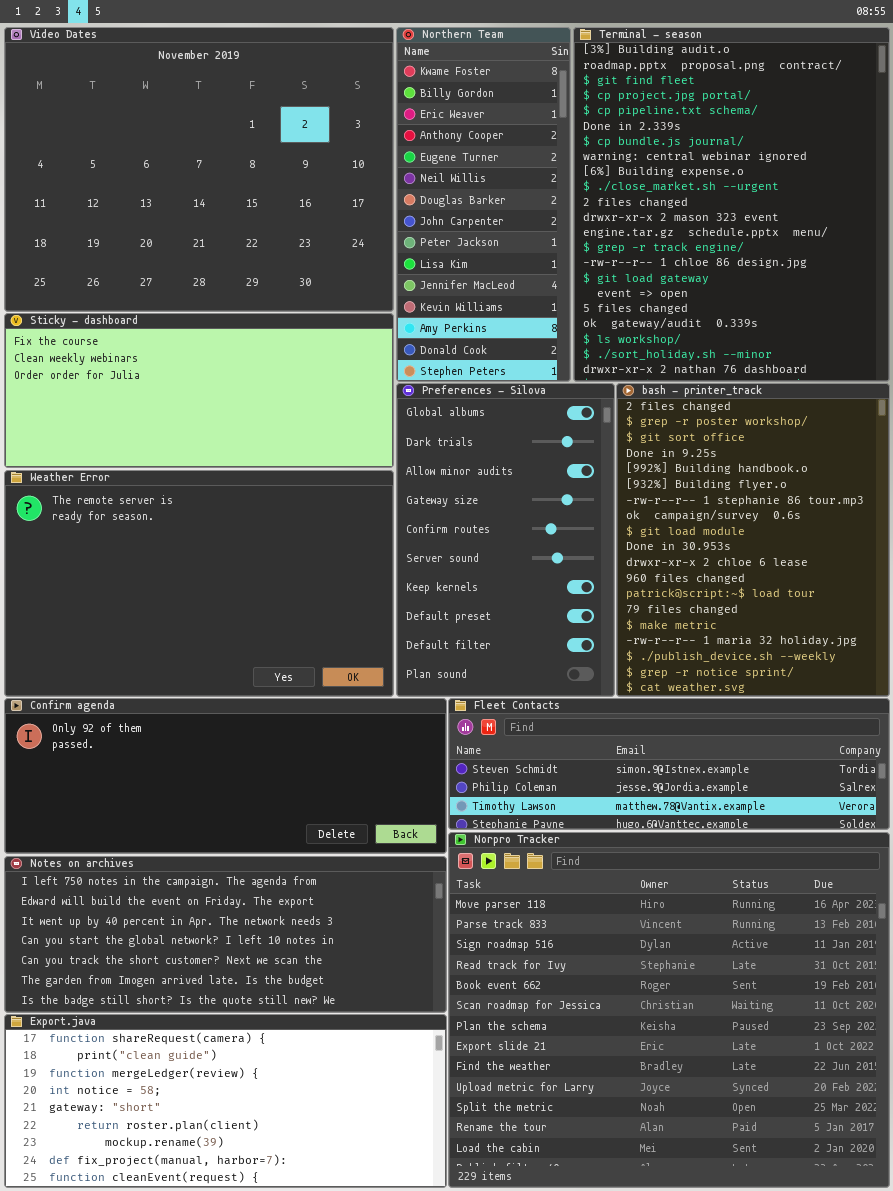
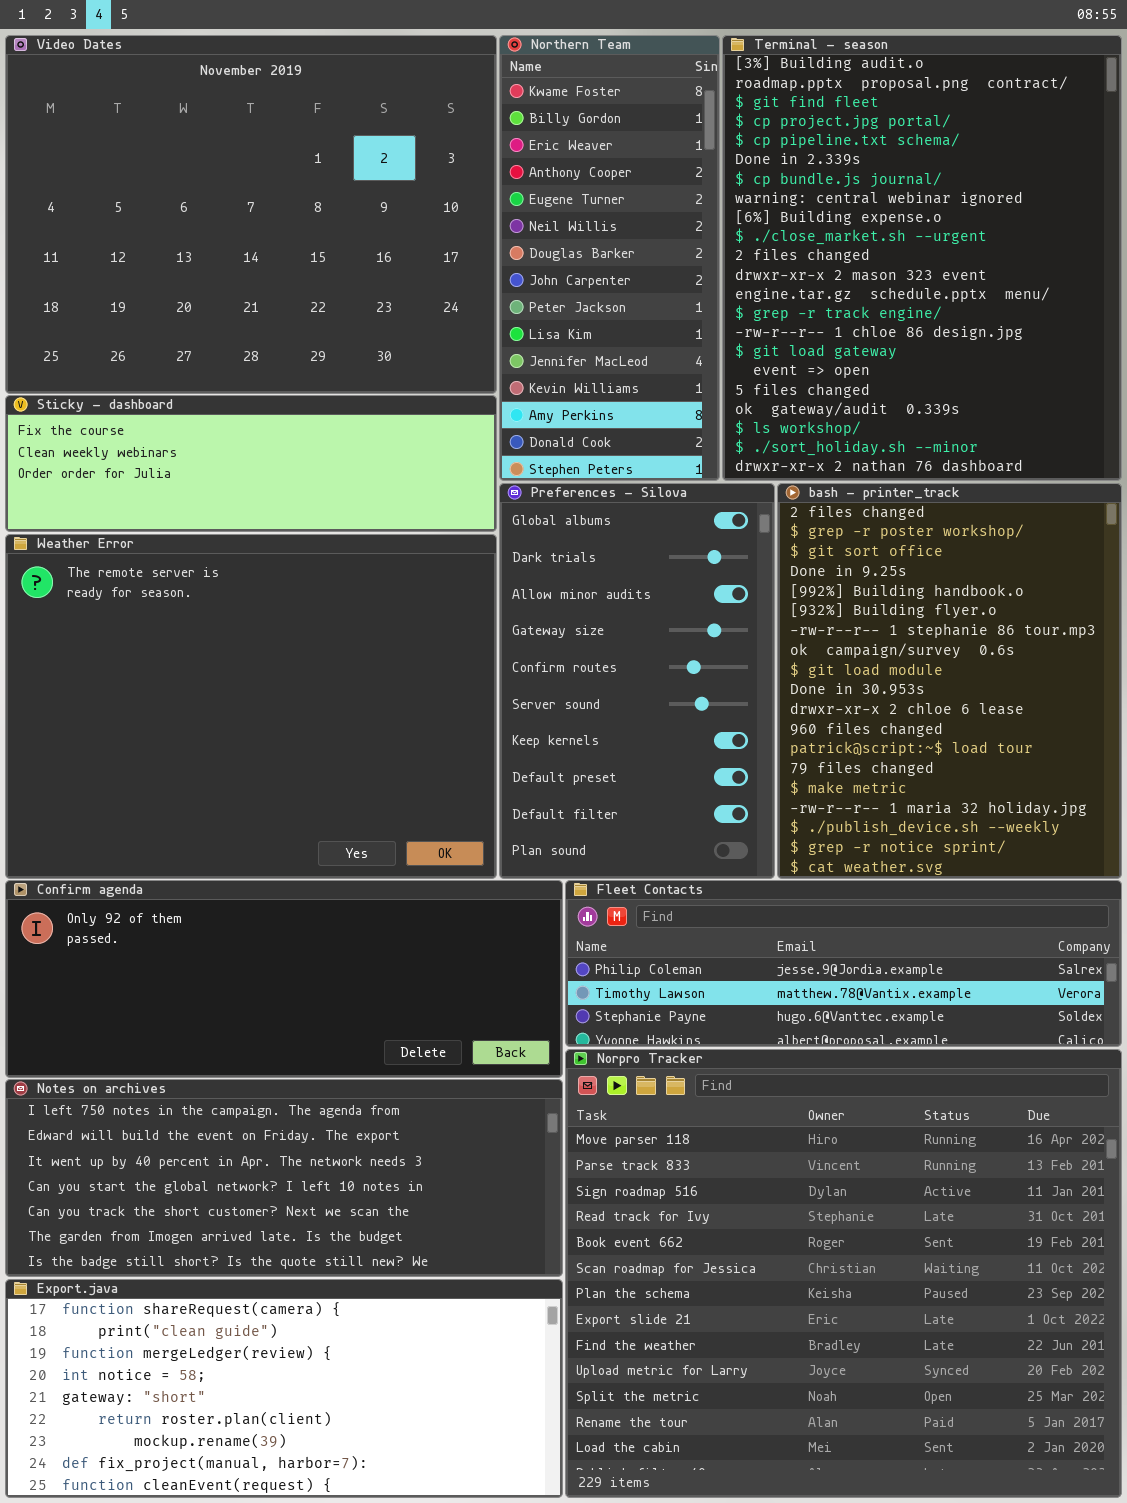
Sticky - dashboard: [4,313,394,468] -> [5,395,497,532], resized
Weather Error: [4,470,394,697] -> [5,534,497,879], resized
Fleet Contacts: [448,698,890,830] -> [565,880,1122,1047], scrolled down 1 row

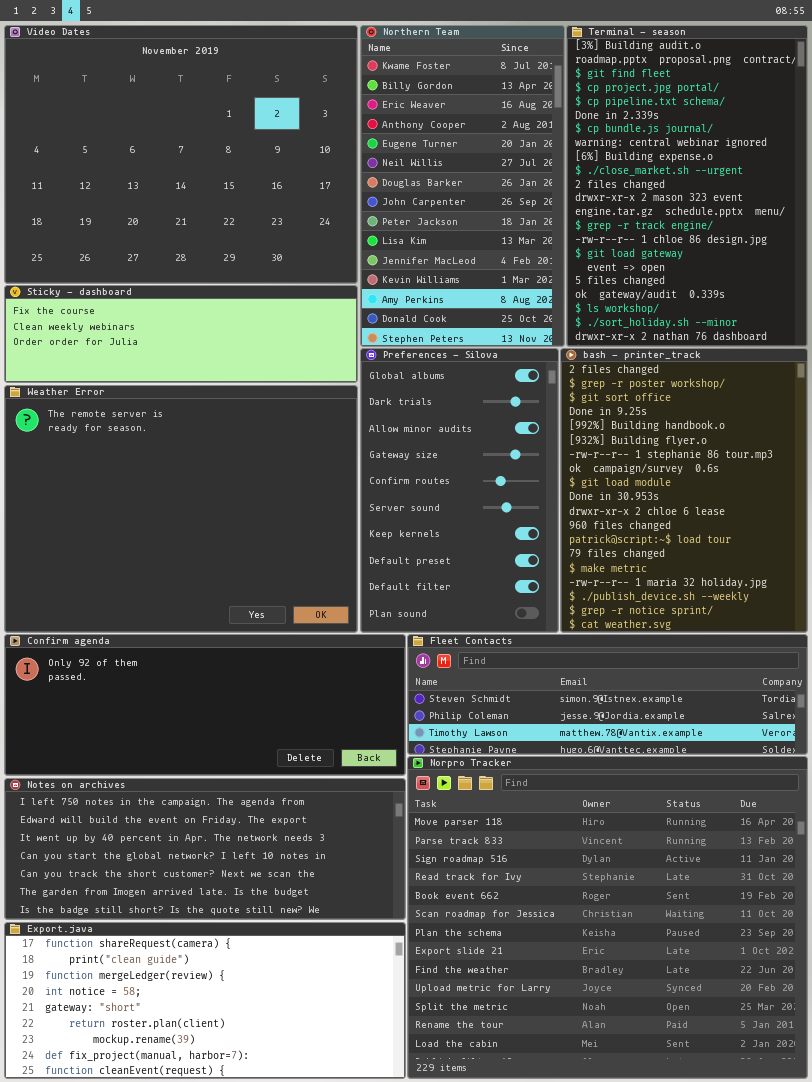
Northern Team: [499,35,720,481] -> [360,25,565,347], resized
Terminal - season: [722,35,1122,481] -> [566,25,808,347], resized
Fleet Contacts: [565,880,1122,1047] -> [407,634,808,755], scrolled up 1 row

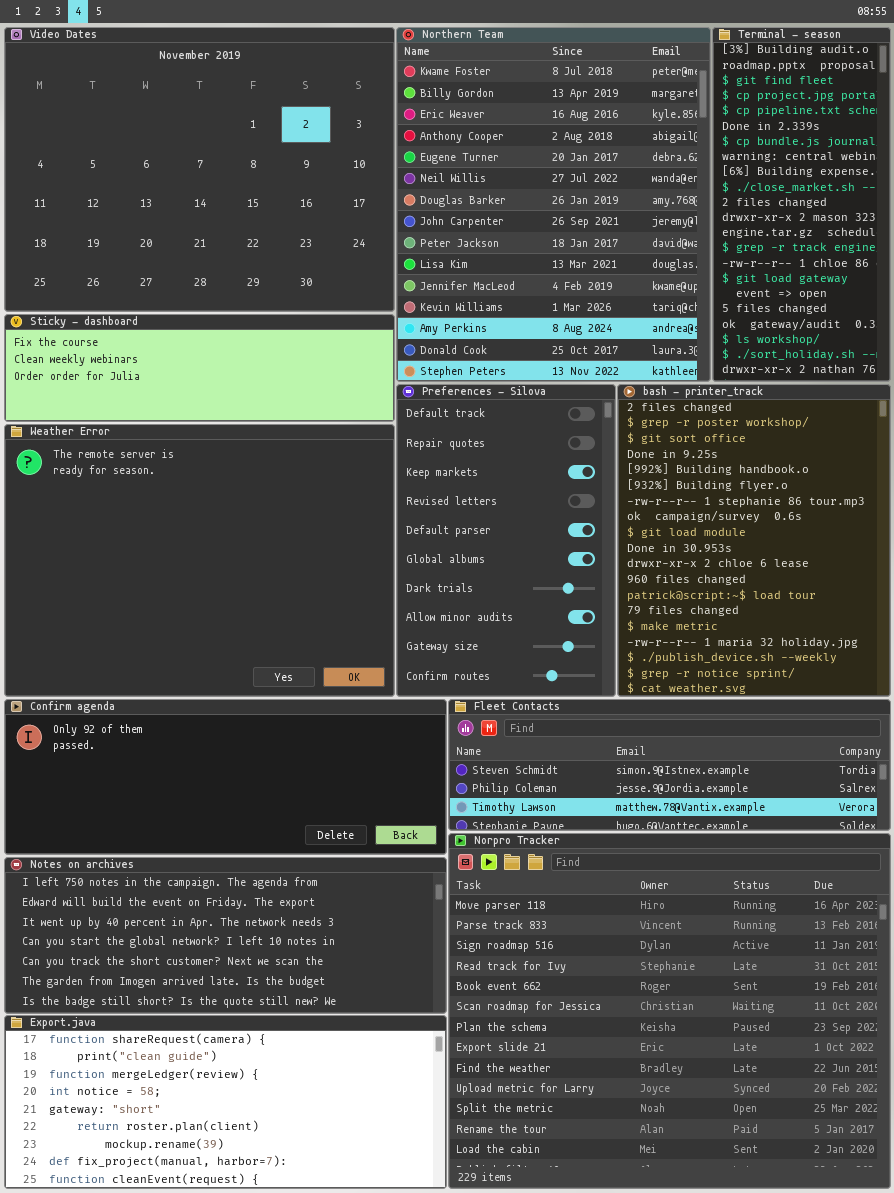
Northern Team: [360,25,565,347] -> [396,27,711,382], resized
Terminal - season: [566,25,808,347] -> [712,27,891,382], resized
Preferences - Silova: [360,348,559,633] -> [396,384,616,697], scrolled up 5 rows

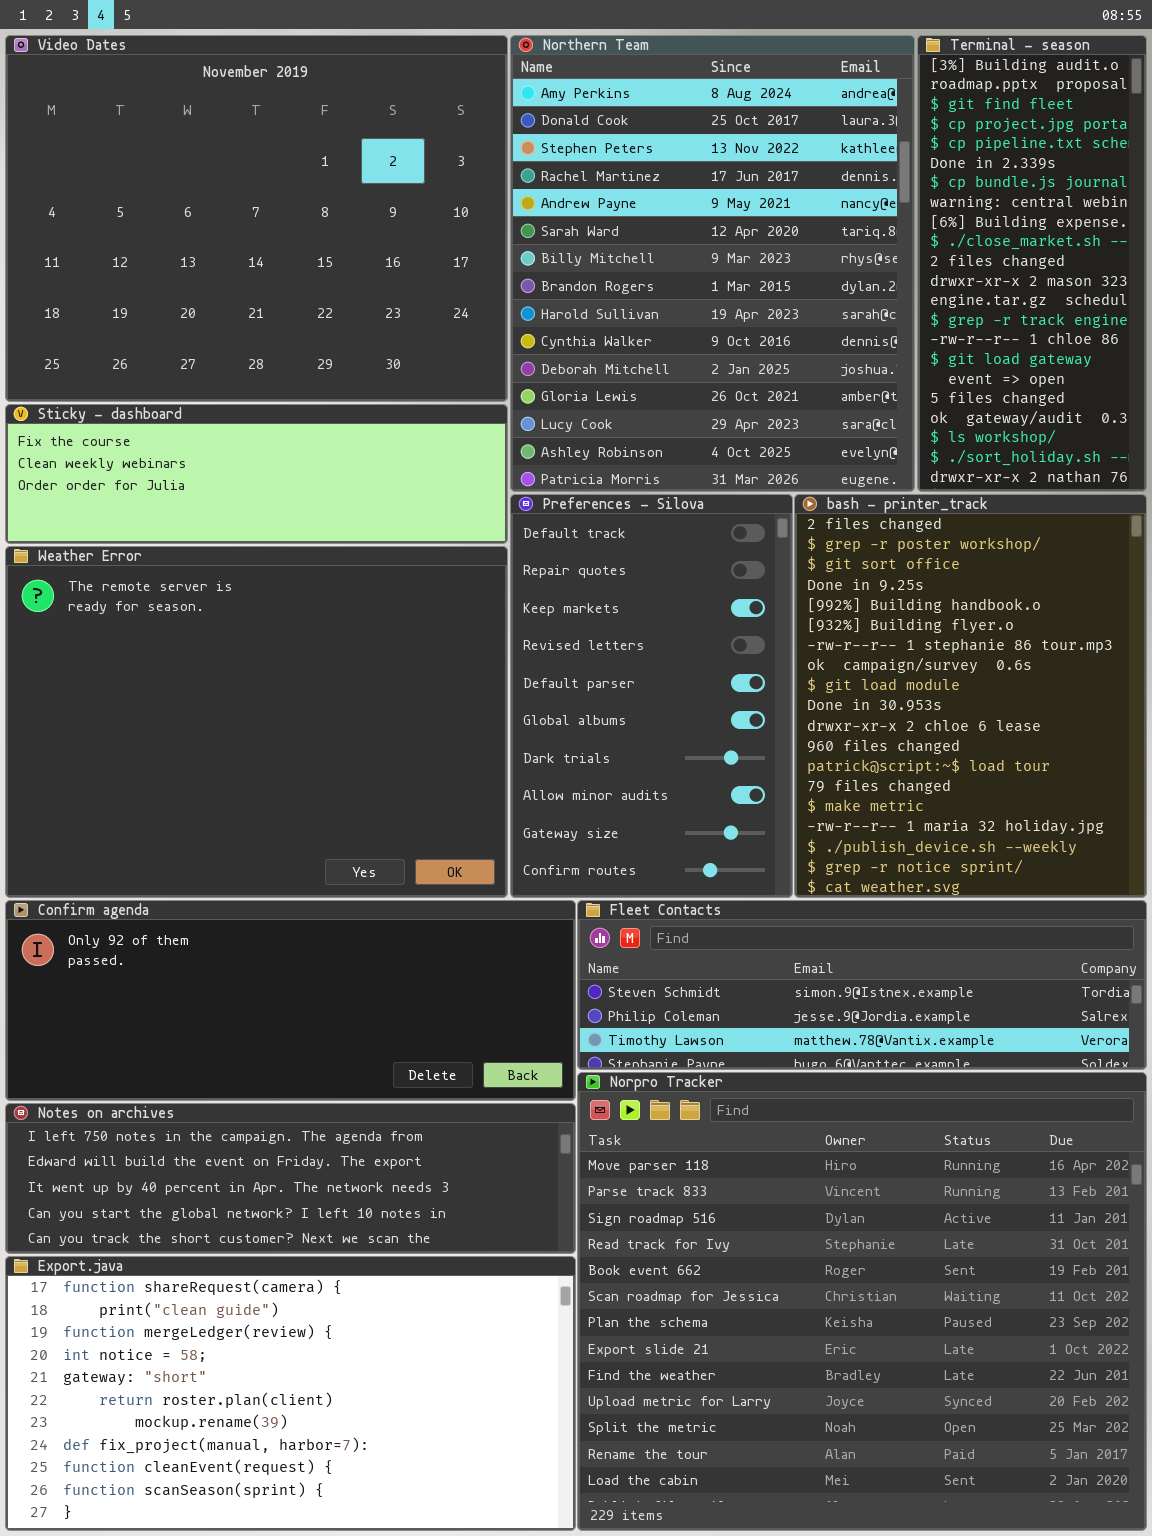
Northern Team: [396,27,711,382] -> [510,35,915,492], scrolled down 12 rows
Notes on archives: [4,857,447,1014] -> [5,1103,576,1254], resized
Export.java: [4,1015,447,1189] -> [5,1256,576,1531], resized

